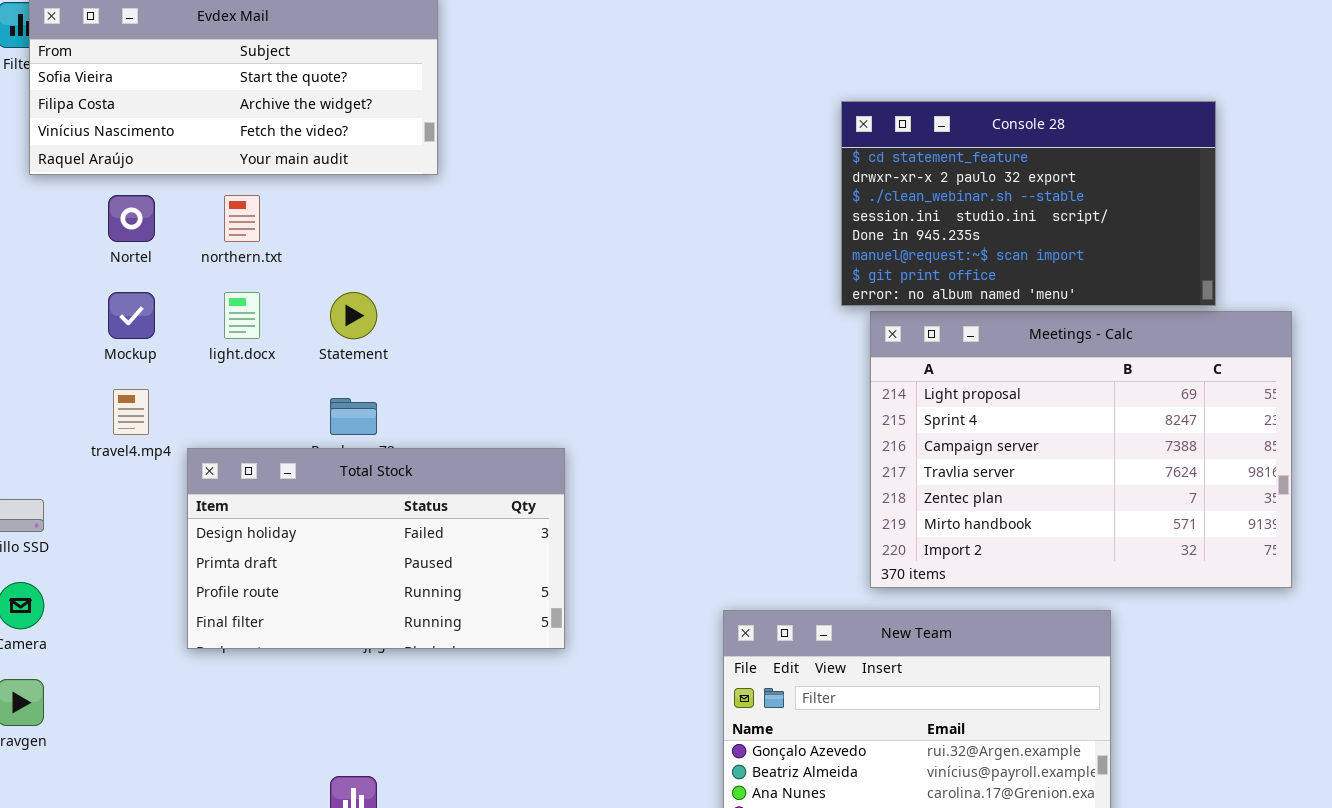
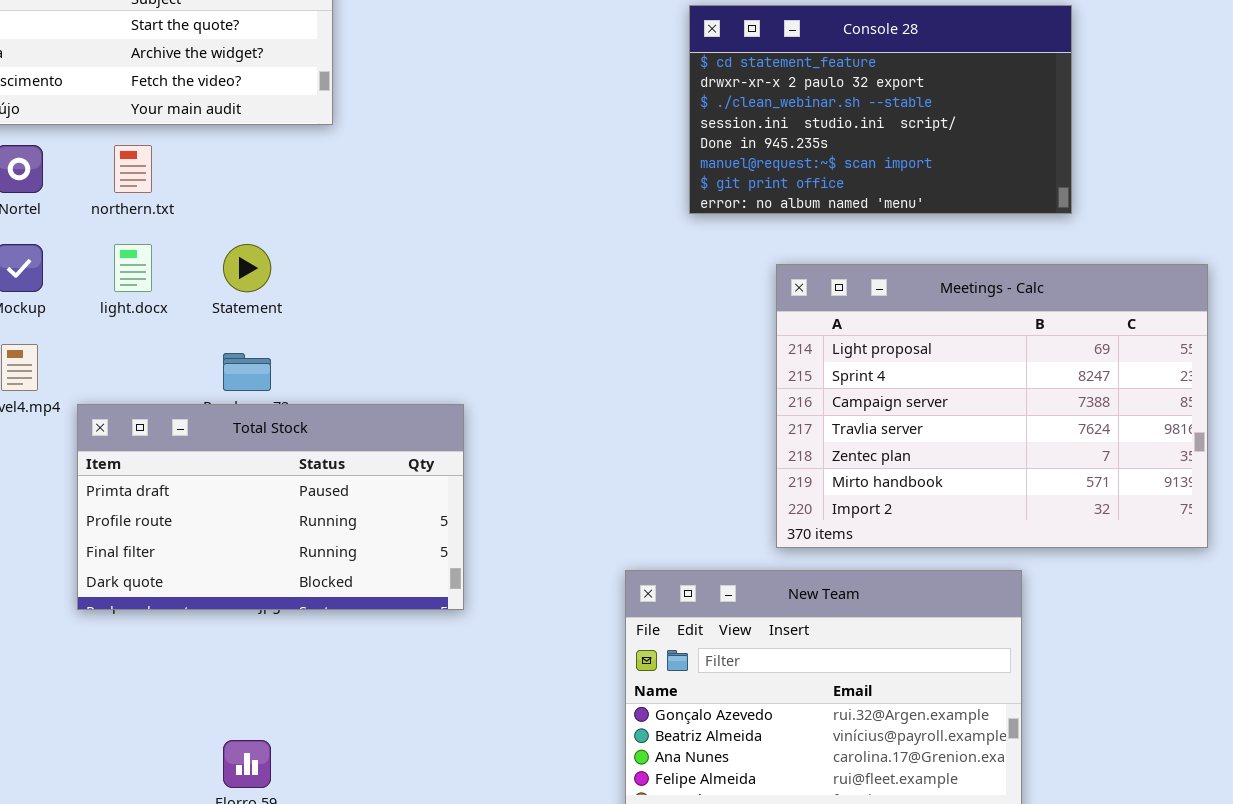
Console 28: [841,101,1216,306] -> [689,5,1072,214], moved
Total Stock: [187,448,565,649] -> [77,404,464,610], scrolled down 1 row

